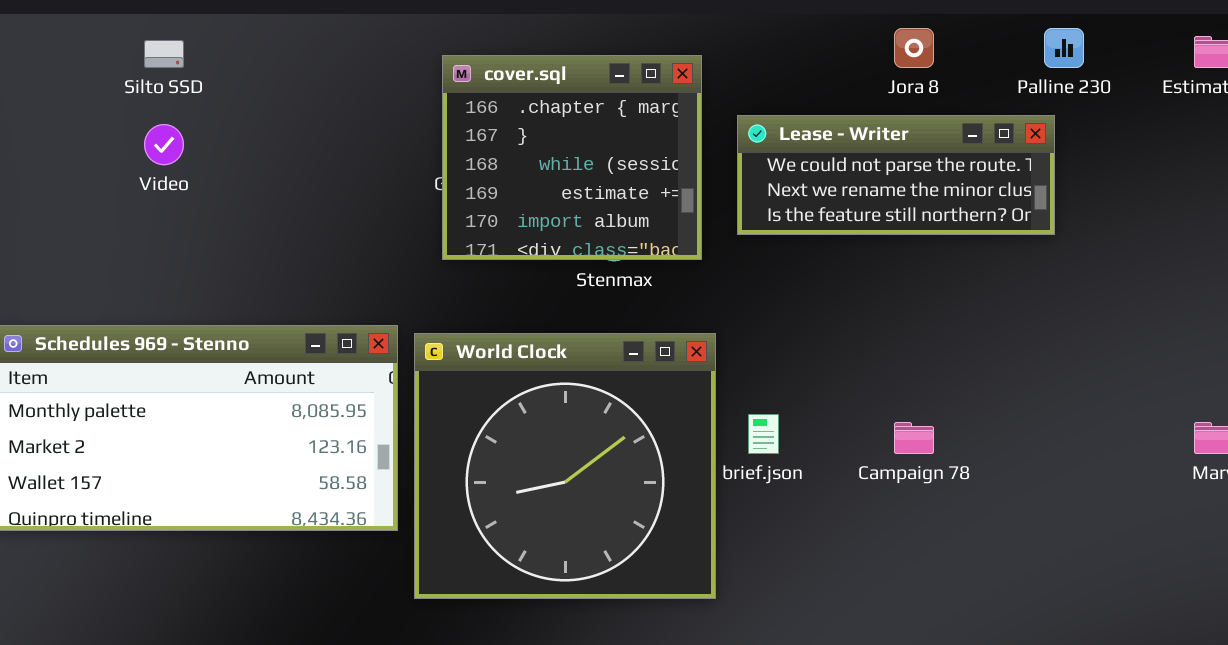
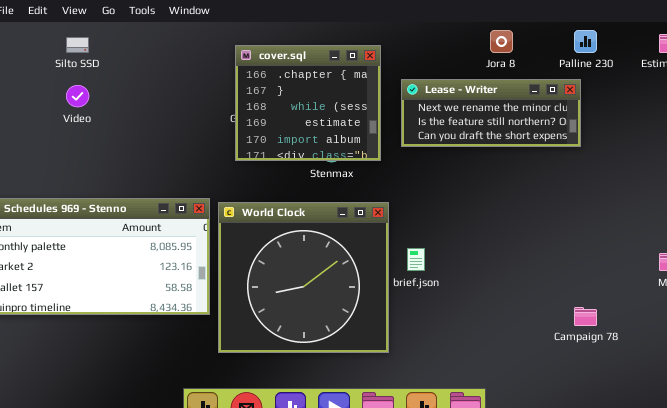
Lease - Writer: [737,115,1055,235] -> [401,79,581,147], scrolled down 1 row
Campaign 78: [894,422,934,454] -> [574,307,597,326], moved

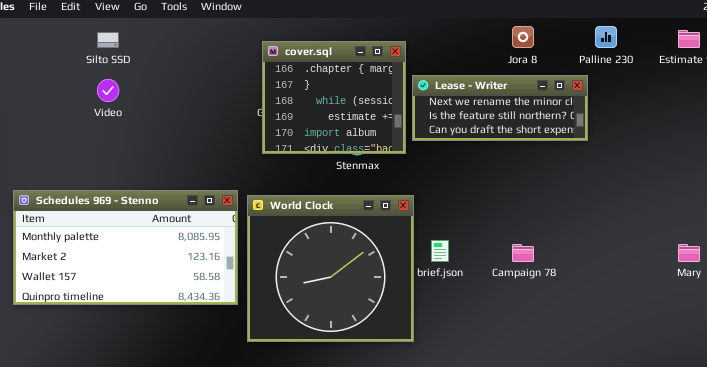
Lease - Writer: [401,79,581,147] -> [412,75,588,141], moved
Campaign 78: [574,307,597,326] -> [512,244,534,262], moved

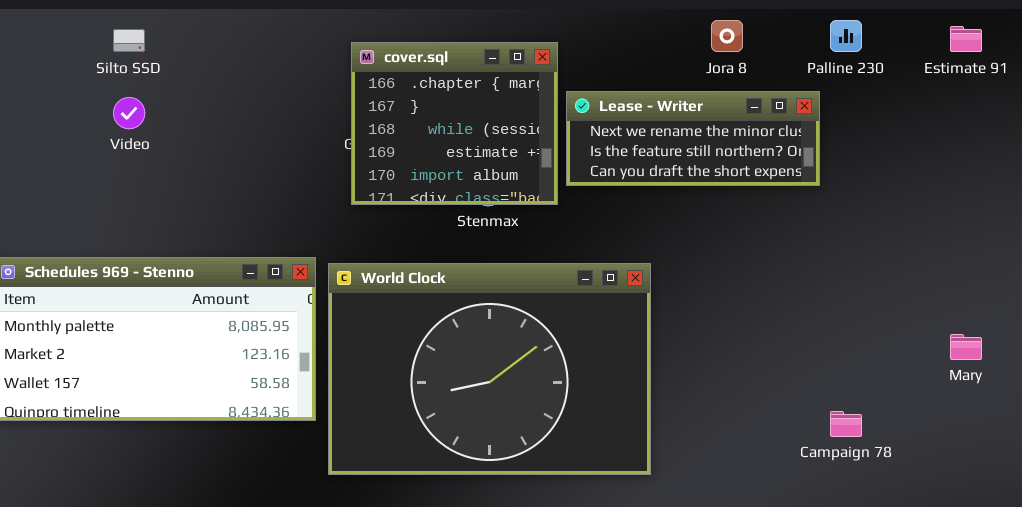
World Clock: [247,195,414,342] -> [328,263,651,475], resized
Campaign 78: [512,244,534,262] -> [830,411,862,437], moved

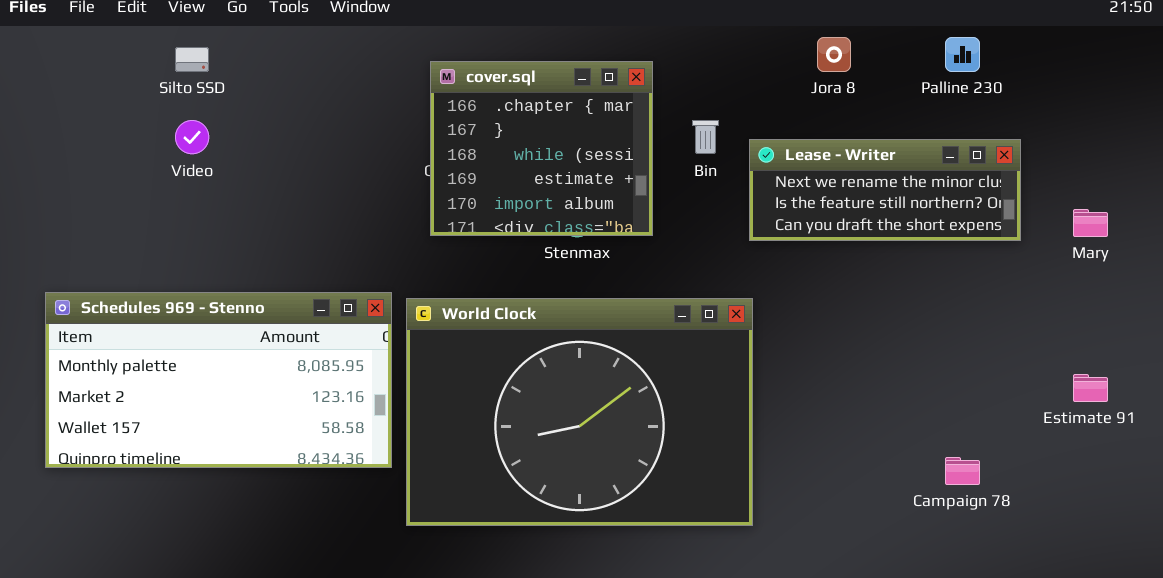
Estimate 91: [950,26,982,52] -> [1073,374,1108,402], moved
Lease - Writer: [566,91,820,186] -> [749,139,1021,241], moved
Mary: [950,334,982,360] -> [1073,209,1108,237], moved

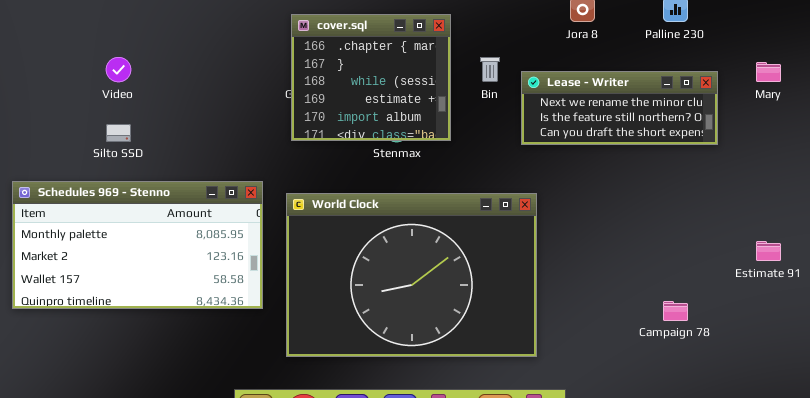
Silto SSD: [175,47,209,72] -> [106,124,131,142], moved
Mary: [1073,209,1108,237] -> [756,62,781,82], moved
World Clock: [406,298,753,526] -> [286,193,537,357], moved

